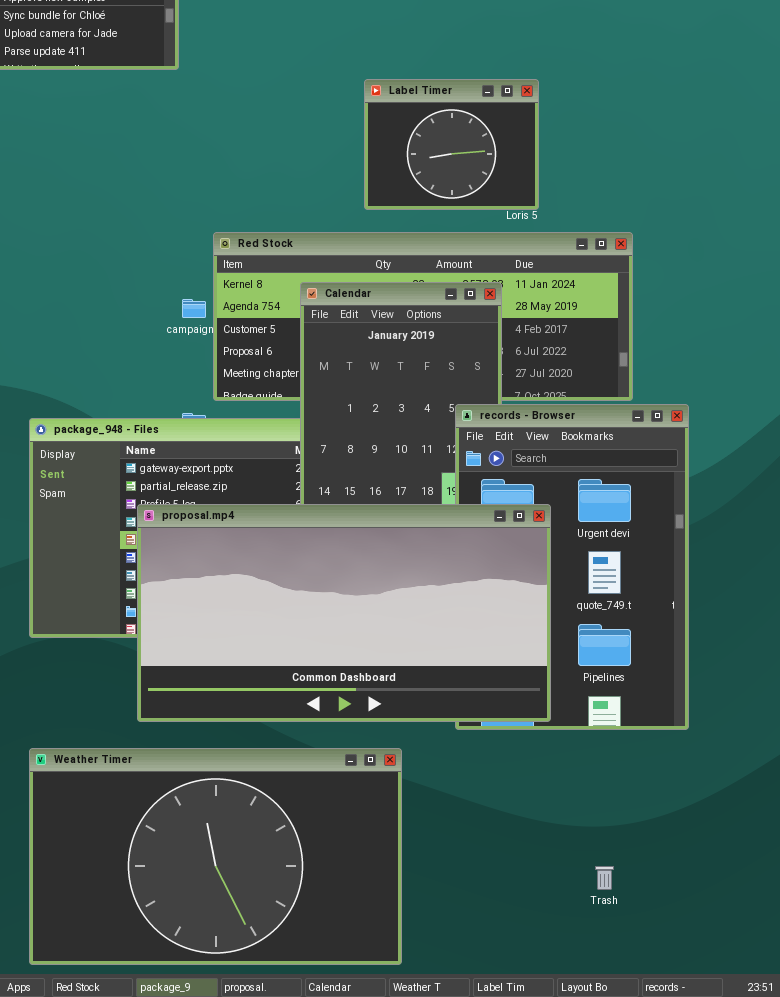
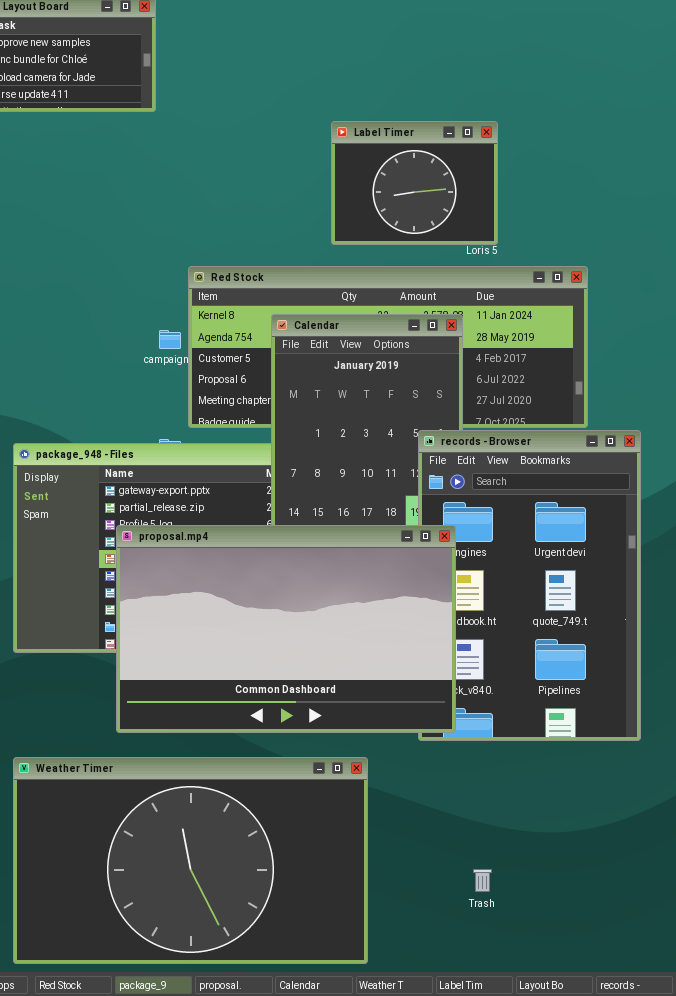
proposal.mp4: [137,504,551,722] -> [116,525,456,733], resized
Trash: [595,866,614,890] -> [473,869,492,892], moved

